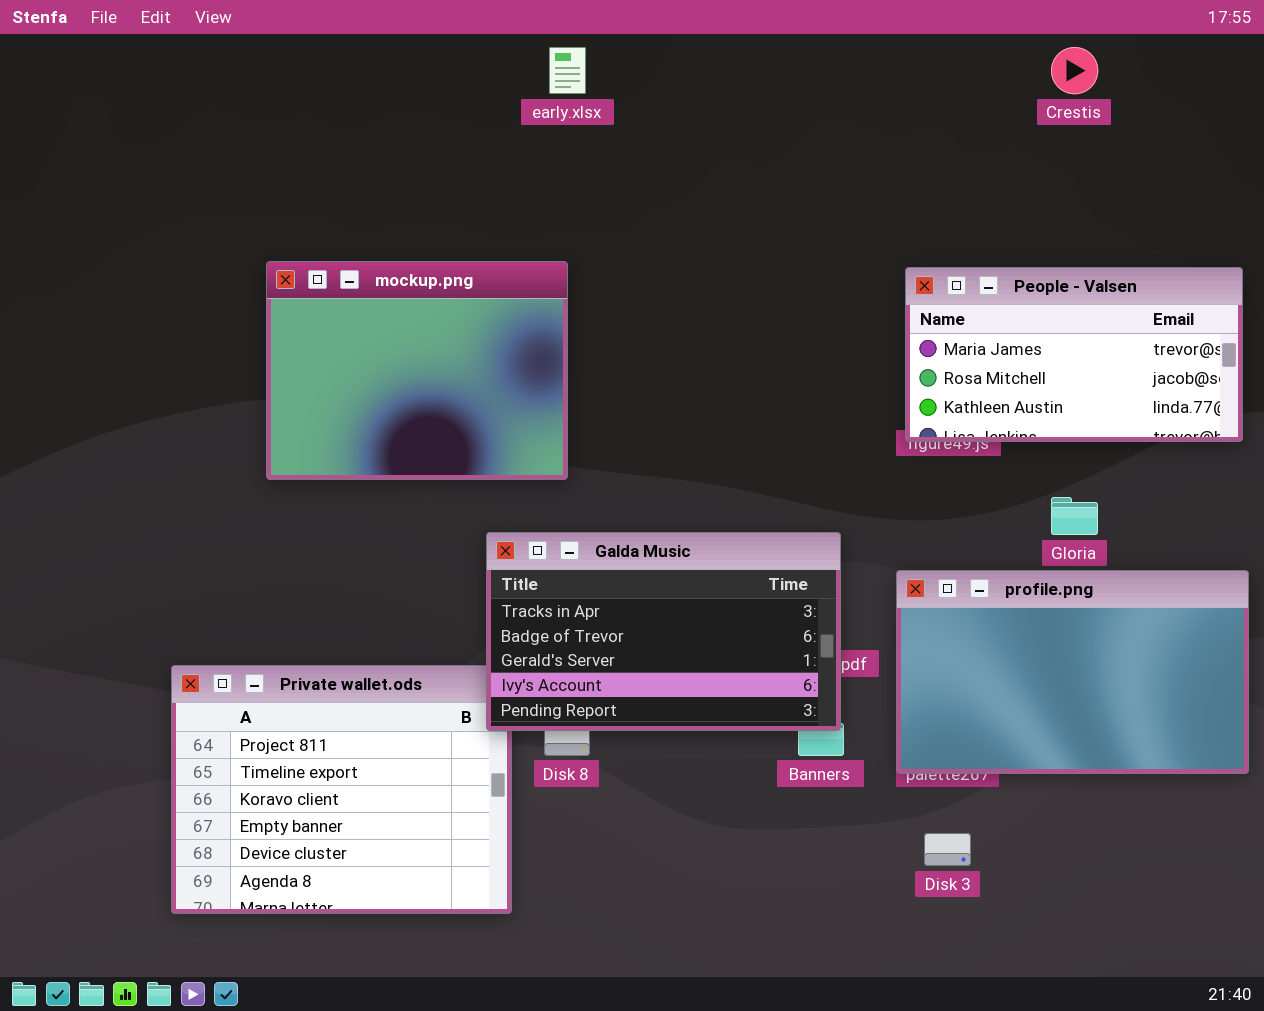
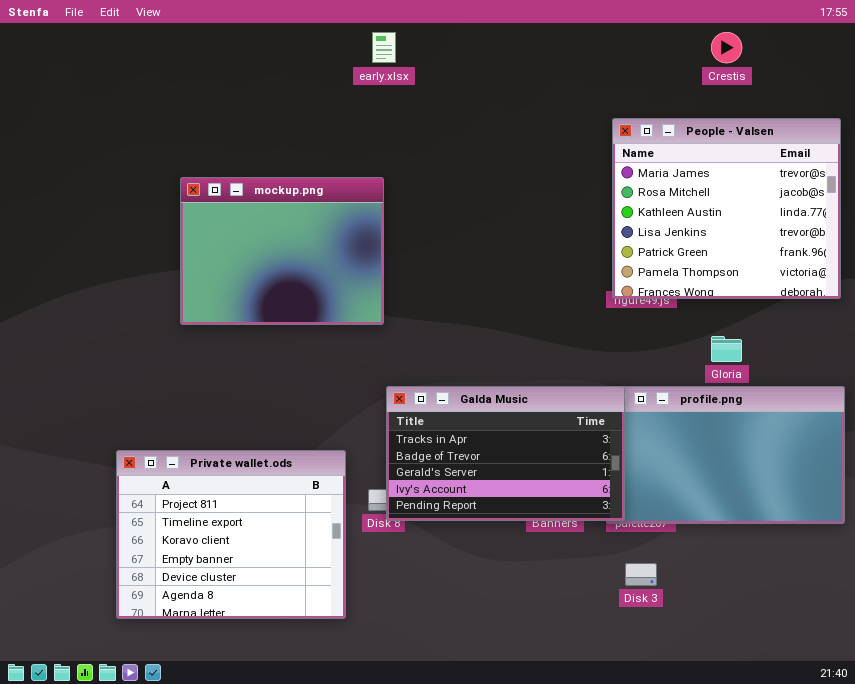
People - Valsen: [905,267,1243,442] -> [612,118,841,299], resized
Galda Music: [486,532,841,731] -> [386,386,625,521], moved

